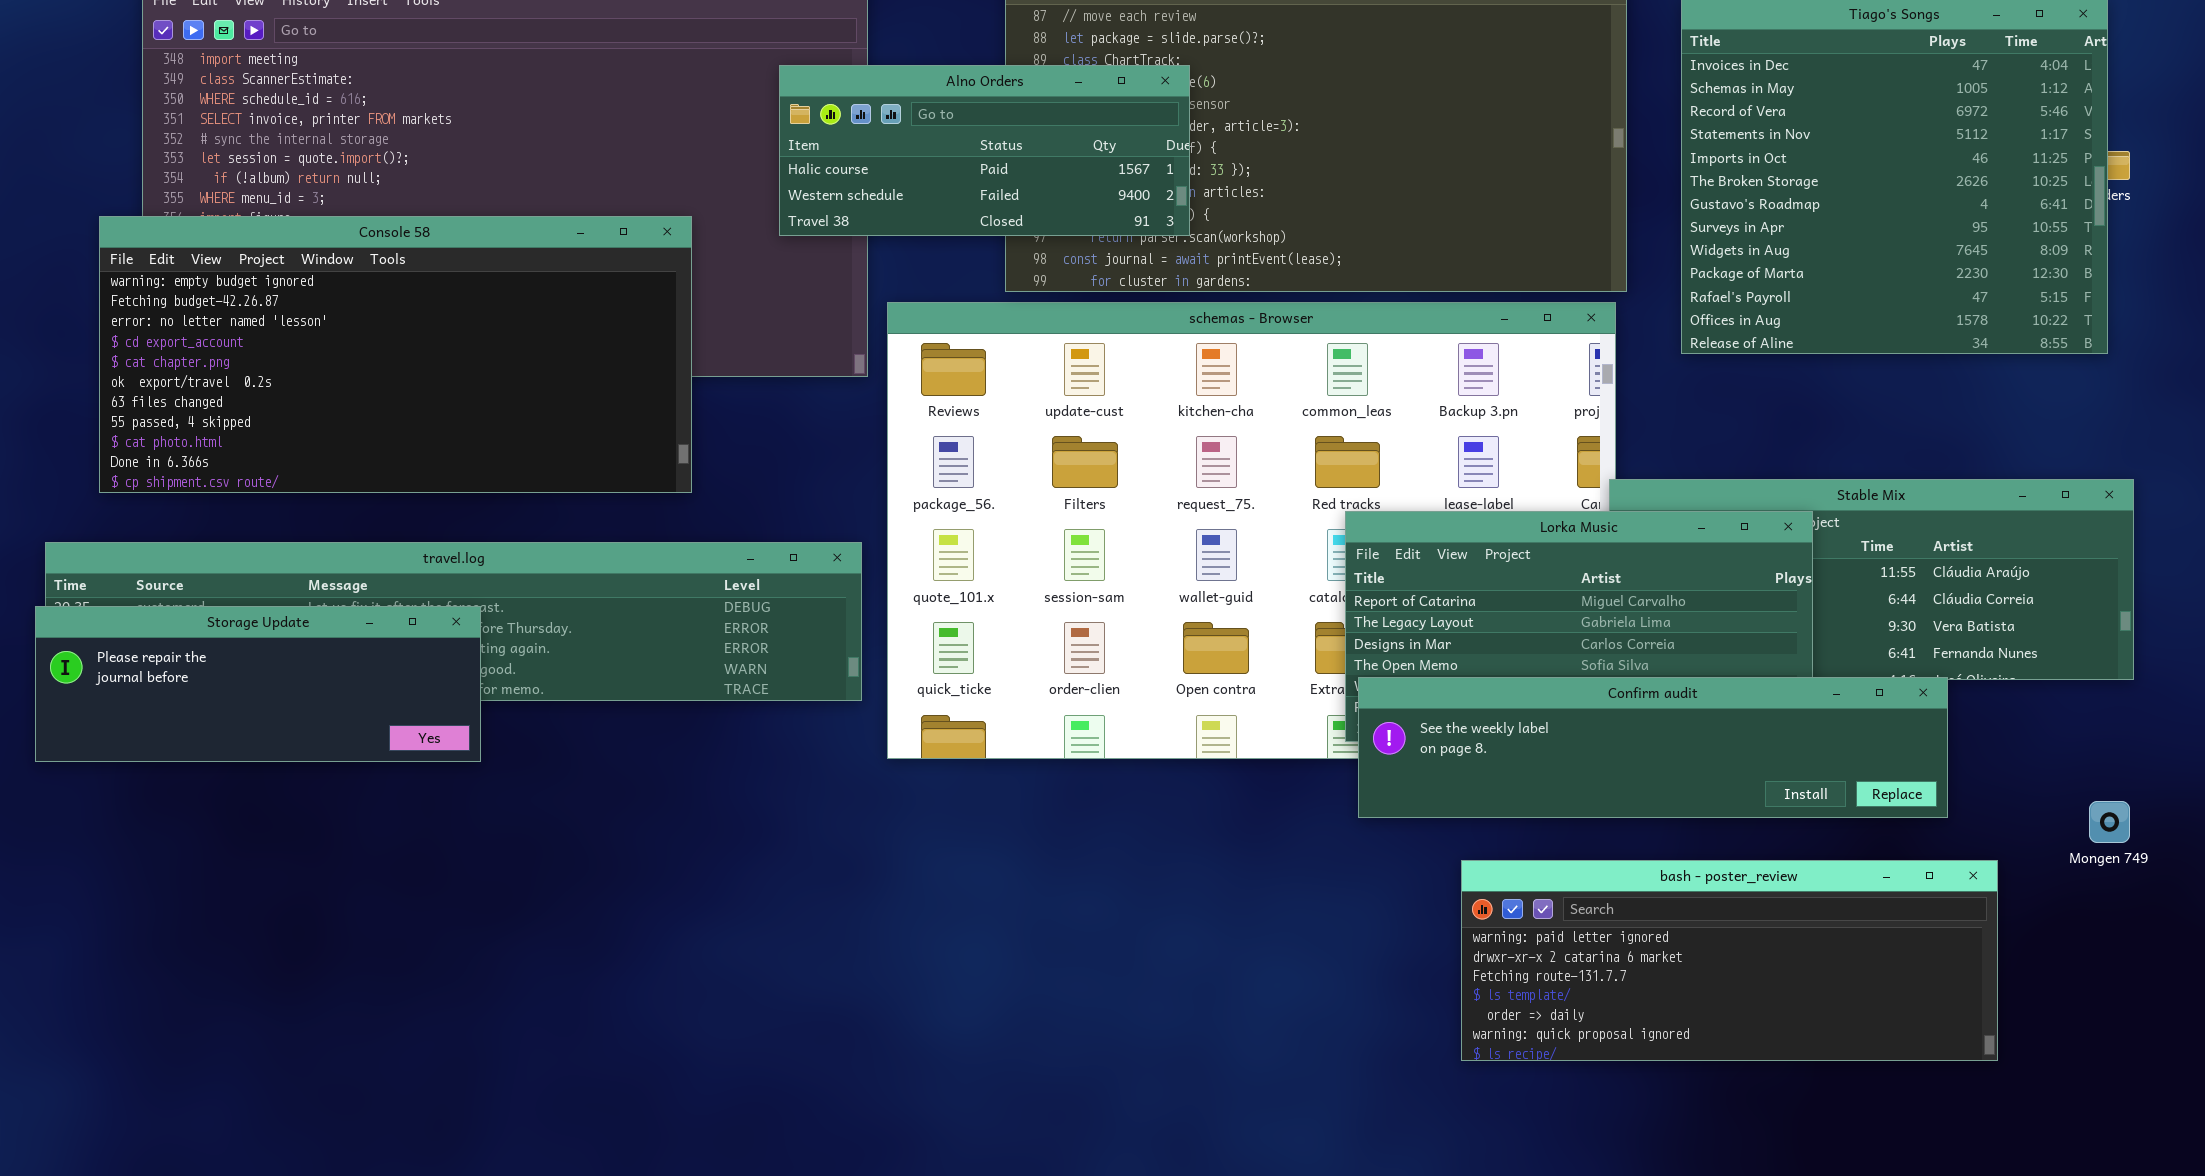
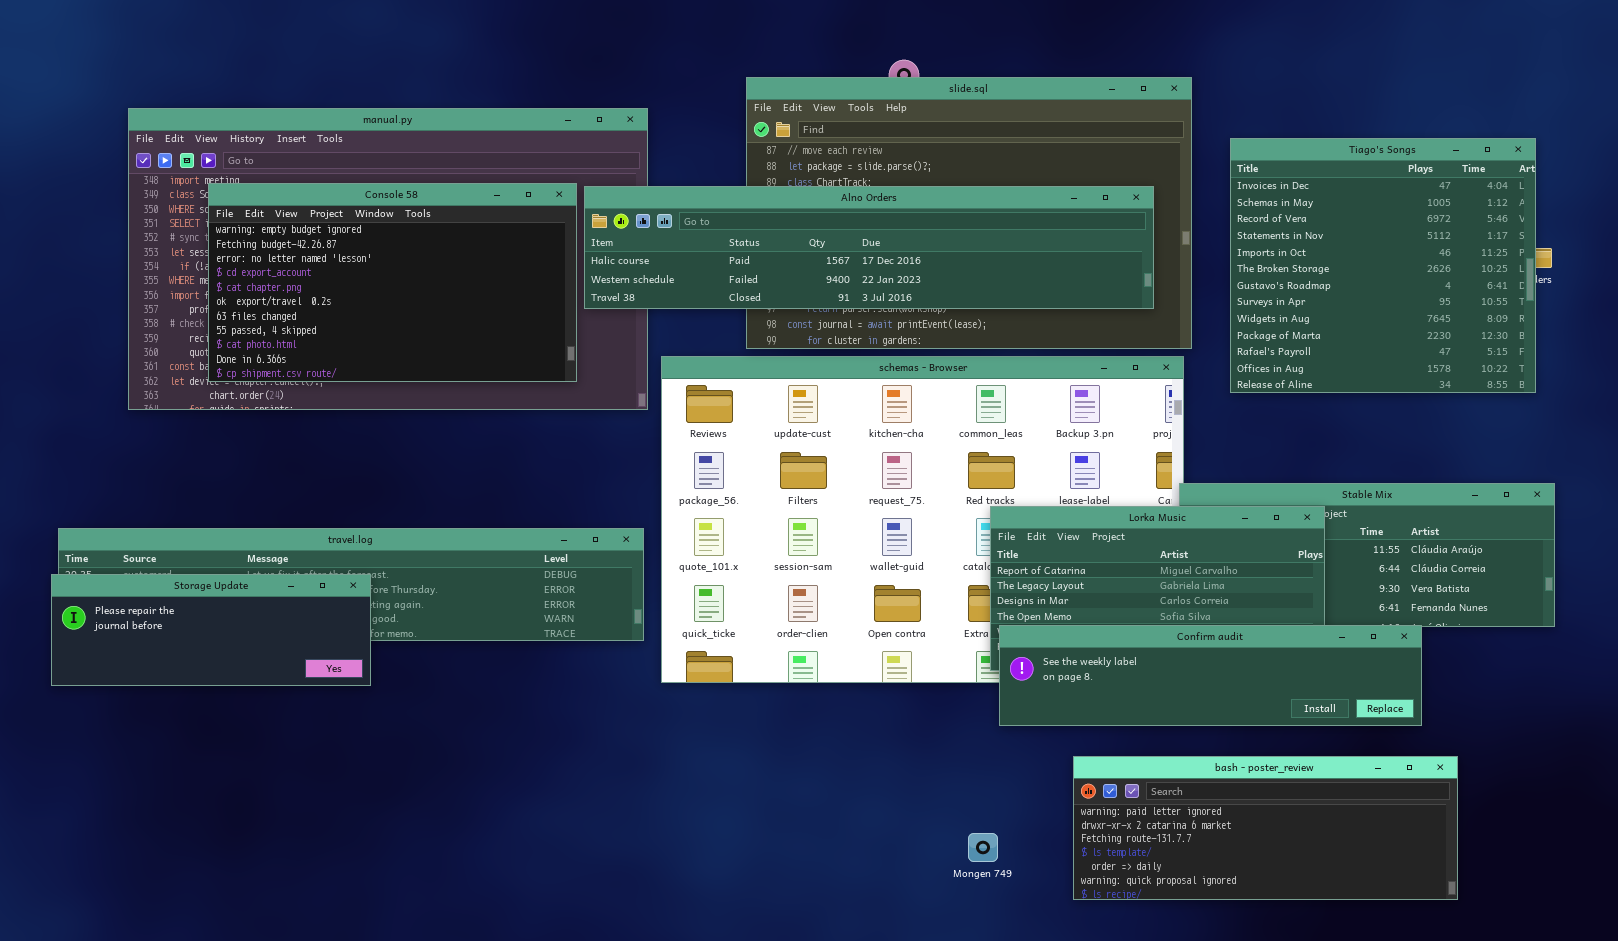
Alno Orders: [779,65,1190,236] -> [584,186,1154,309], resized
Console 58: [99,216,692,493] -> [208,183,577,382], moved, resized
Mongen 749: [2089,801,2130,843] -> [968,833,998,862], moved

